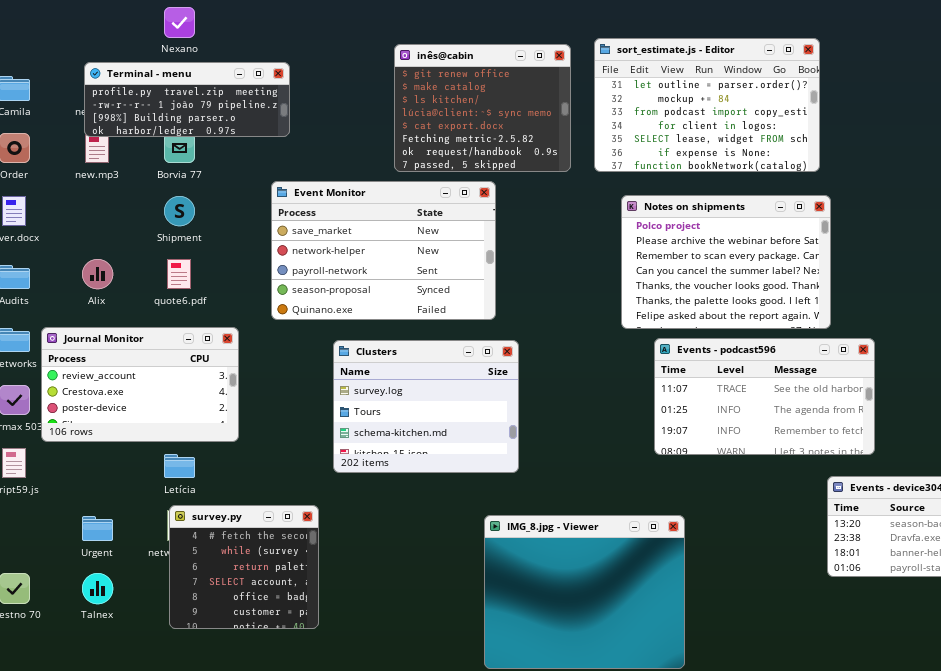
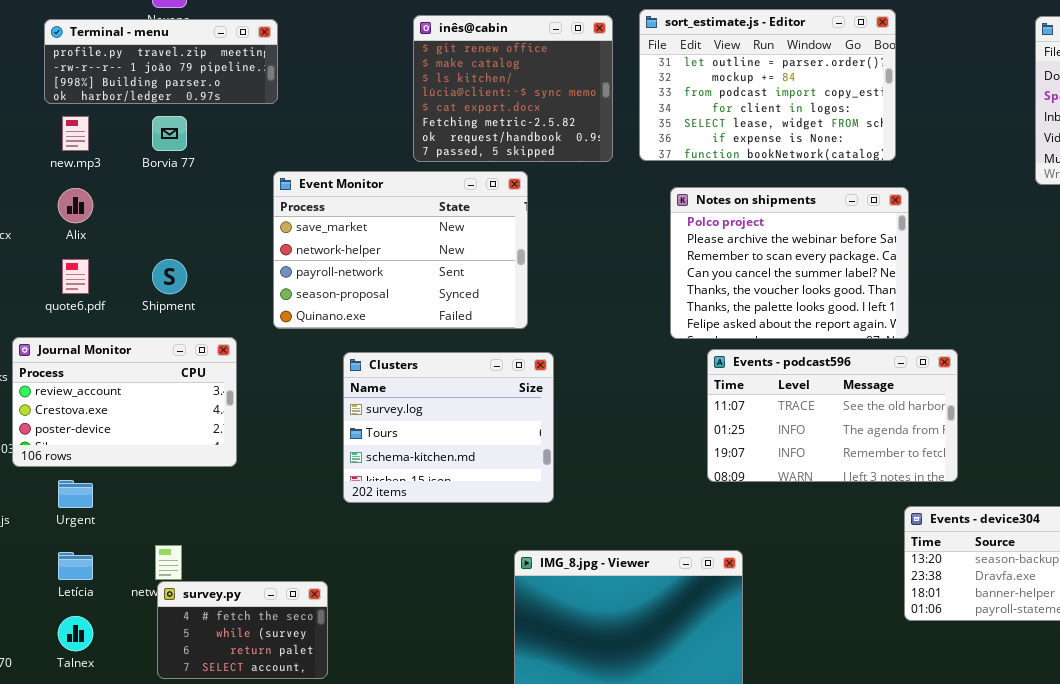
Terminal - menu: [84,62,290,137] -> [44,19,278,104], moved
Shipment: [164,196,195,226] -> [152,259,187,294], moved
Alix: [82,259,113,289] -> [58,188,93,223], moved
quote6.pdf: [167,259,191,289] -> [62,259,89,294], moved
Letícia: [164,454,195,478] -> [58,552,93,580], moved
survey.py: [169,505,319,629] -> [157,581,328,679], resized
Urgent: [82,516,113,541] -> [58,480,93,508], moved

